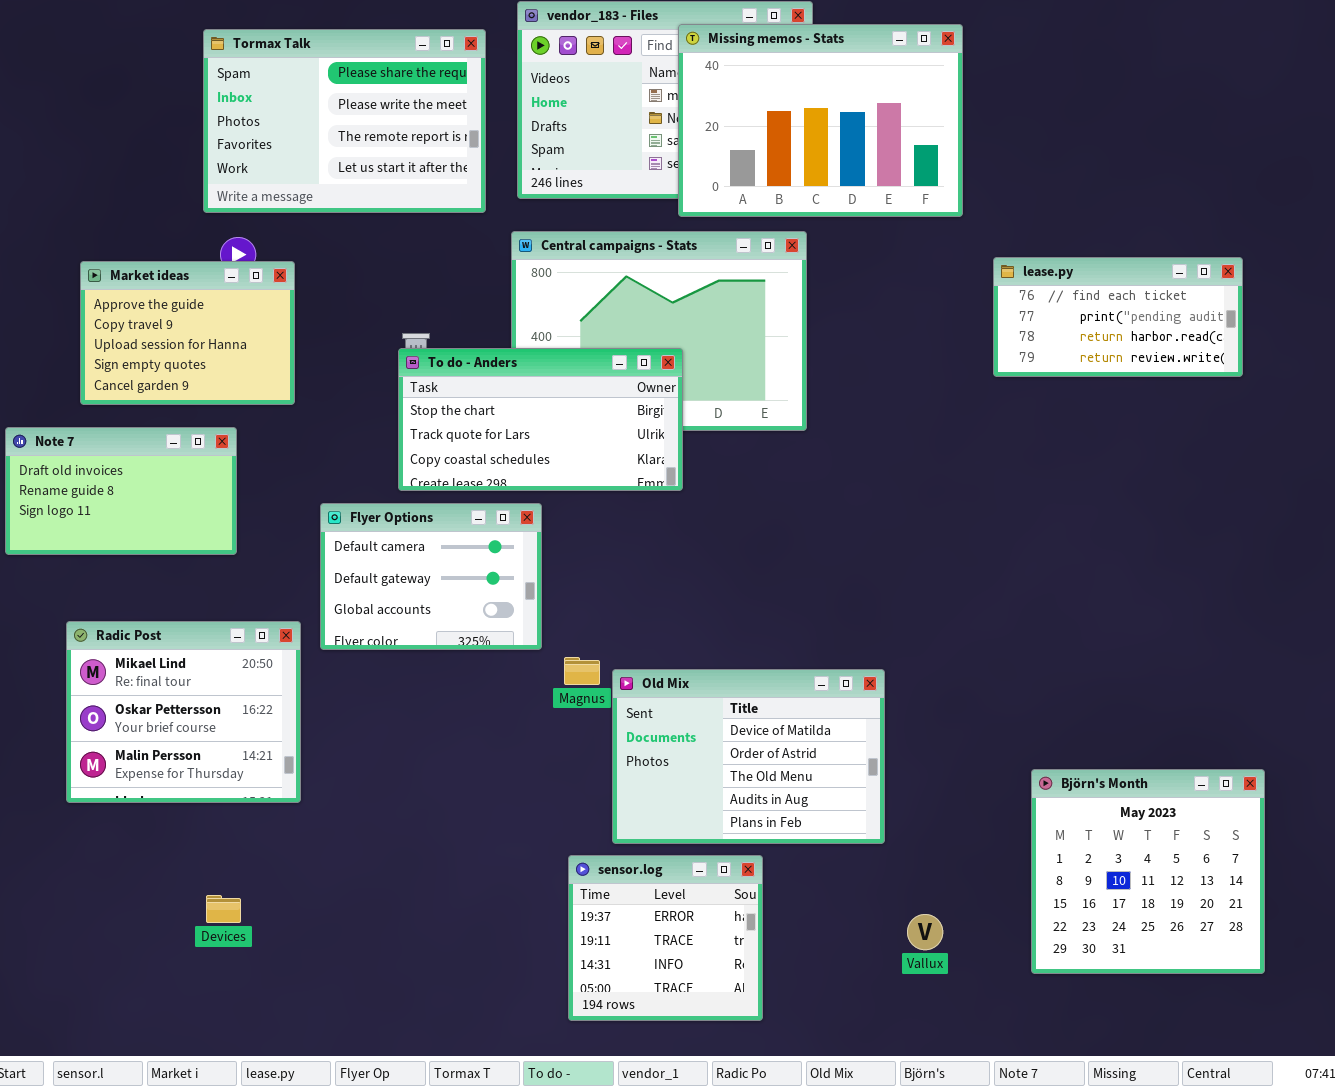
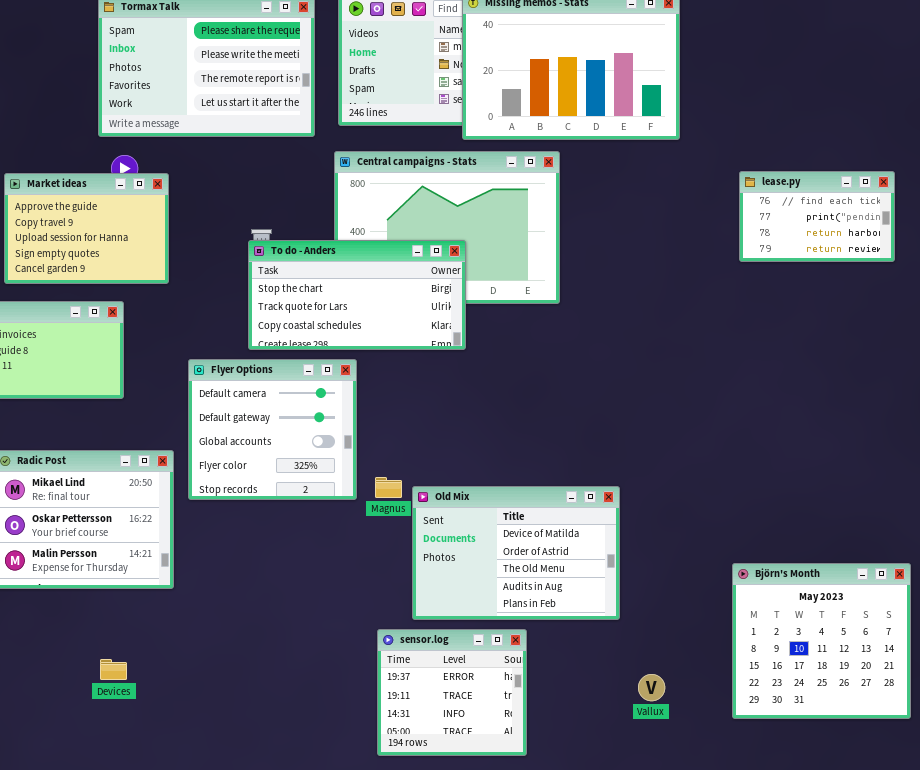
lease.py: [993,257,1243,377] -> [739,171,895,262], resized
Flyer Options: [320,503,542,650] -> [188,359,357,500], resized

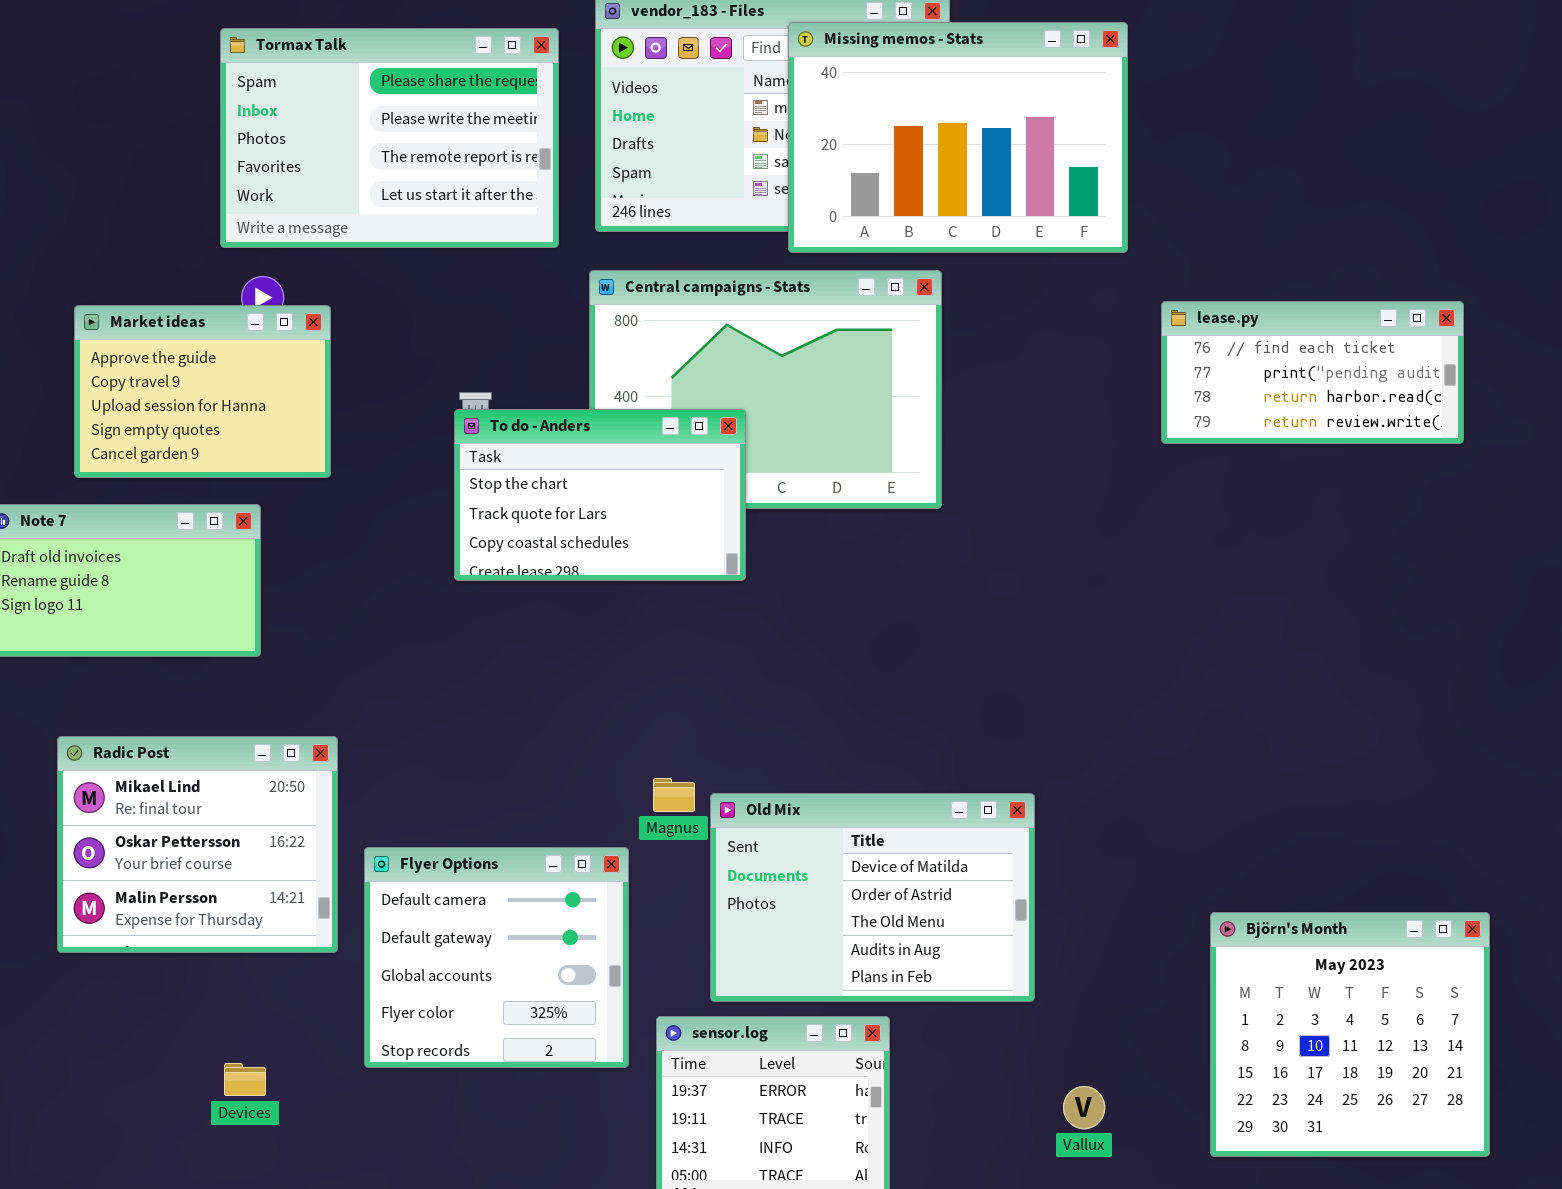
lease.py: [739,171,895,262] -> [1161,301,1464,444], resized
To do - Anders: [248,240,466,350] -> [454,409,746,581], resized
Flyer Options: [188,359,357,500] -> [364,847,629,1068], moved

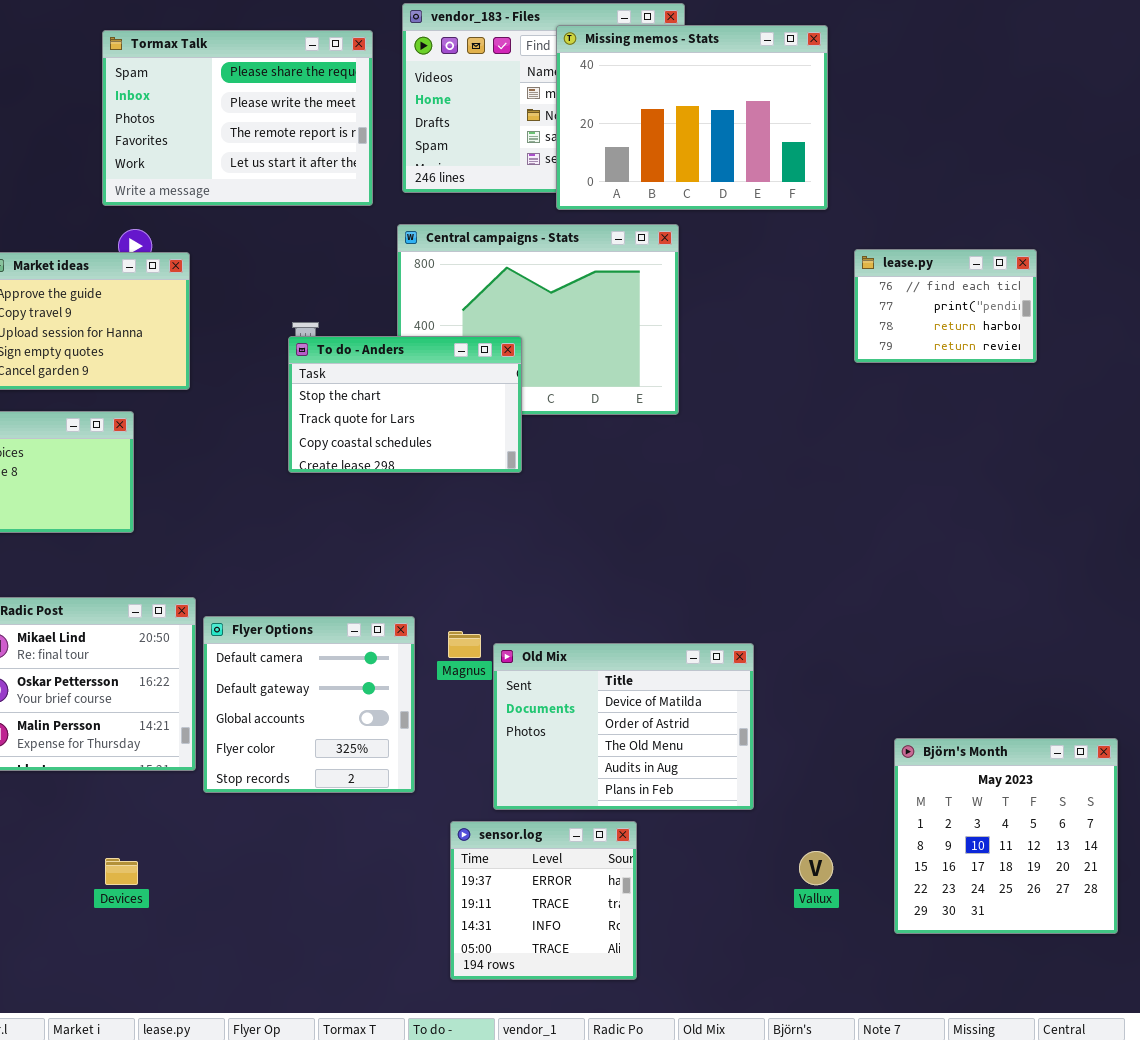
lease.py: [1161,301,1464,444] -> [854,249,1037,363], resized
Flyer Options: [364,847,629,1068] -> [203,616,415,793], moved
Vallux: [1063,1086,1105,1129] -> [799,851,833,885], moved

